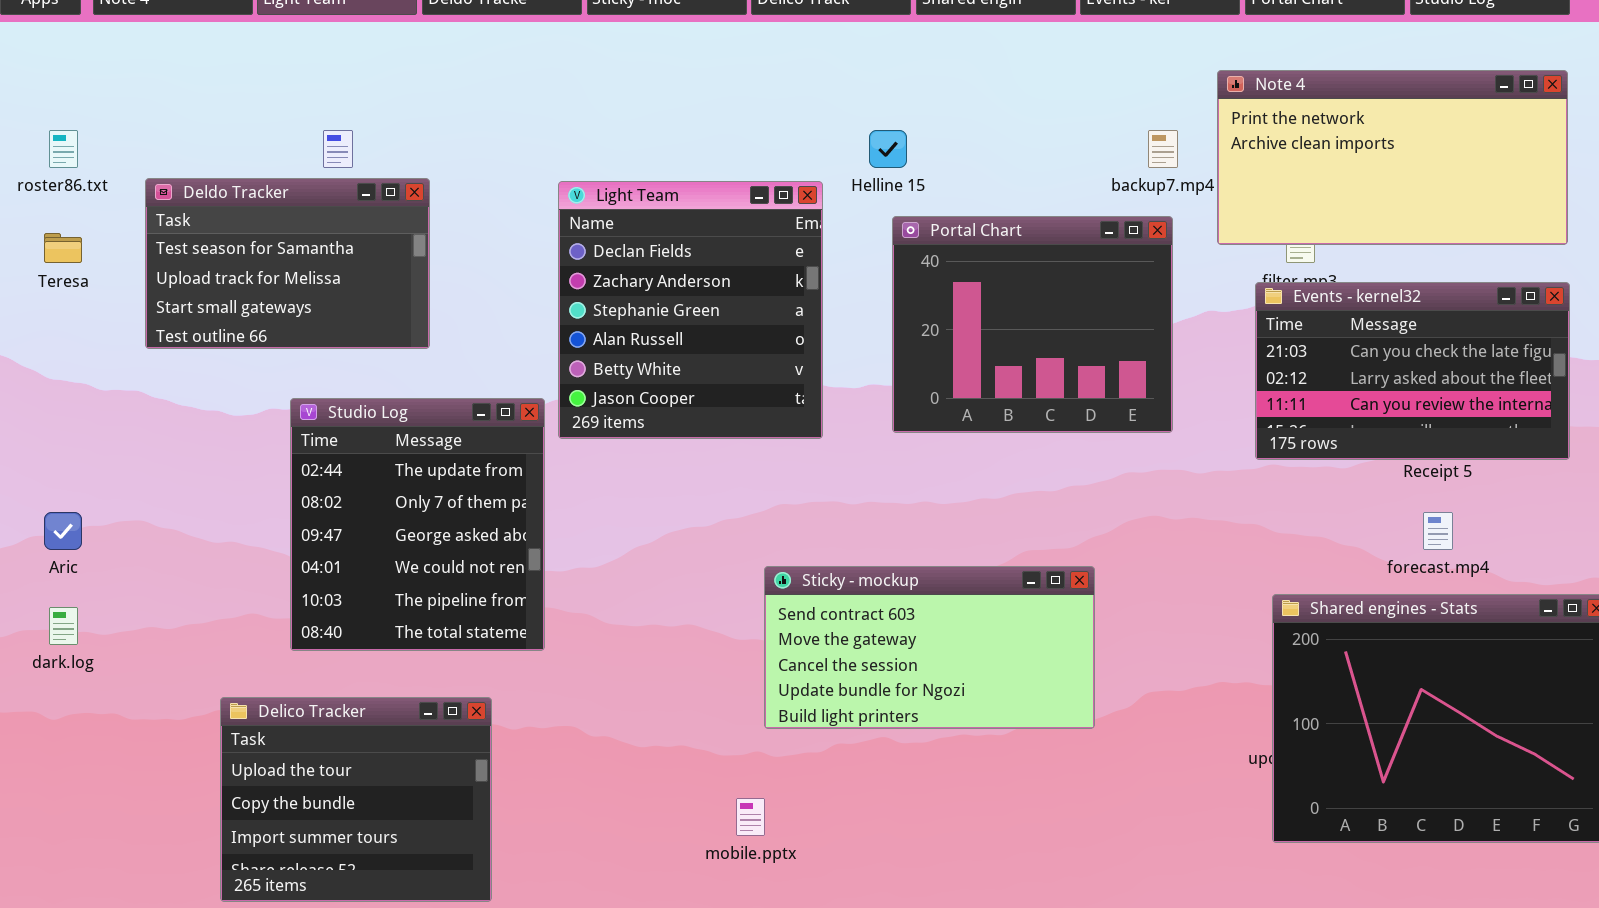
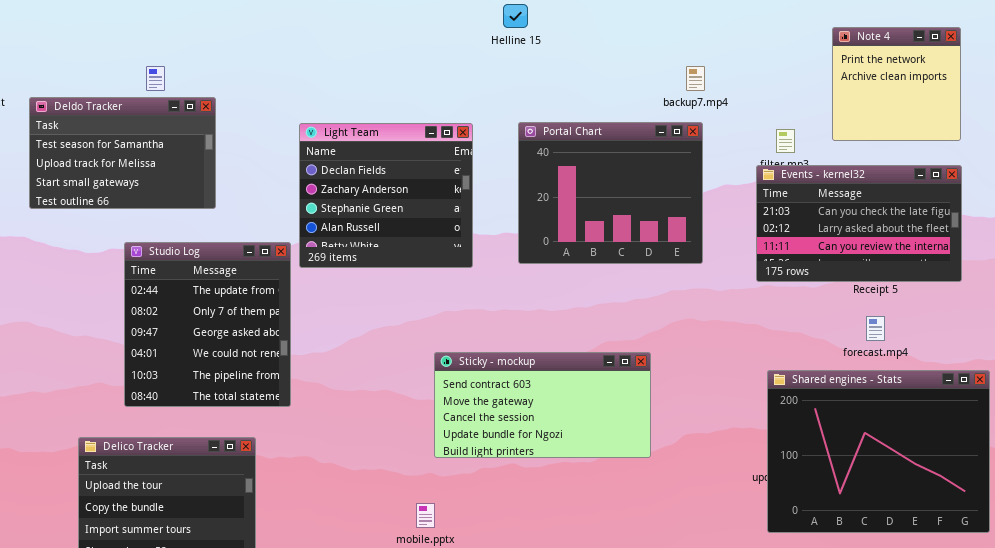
Note 4: [1217,70,1568,245] -> [832,27,961,141], resized
Helline 15: [869,130,907,168] -> [503,4,528,28], moved
Light Team: [558,181,823,439] -> [299,123,473,268], resized

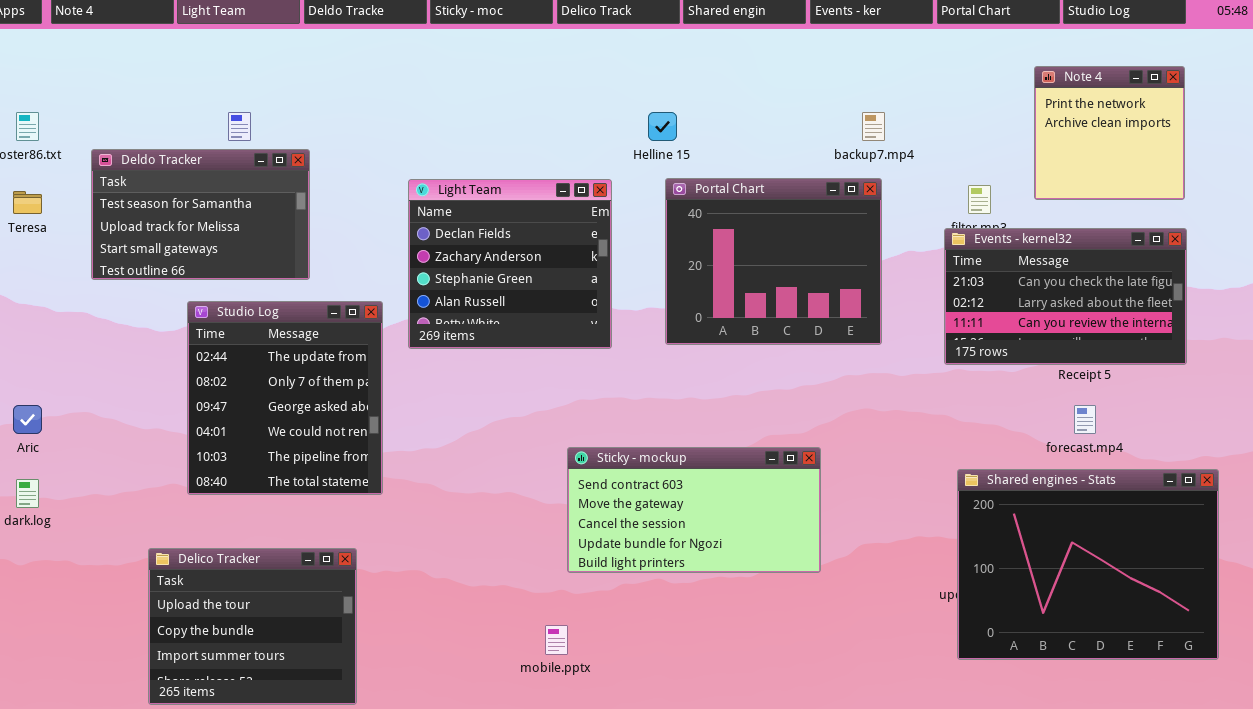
Helline 15: [503,4,528,28] -> [648,112,677,141], moved
Studio Log: [124,242,291,407] -> [187,301,383,495], moved

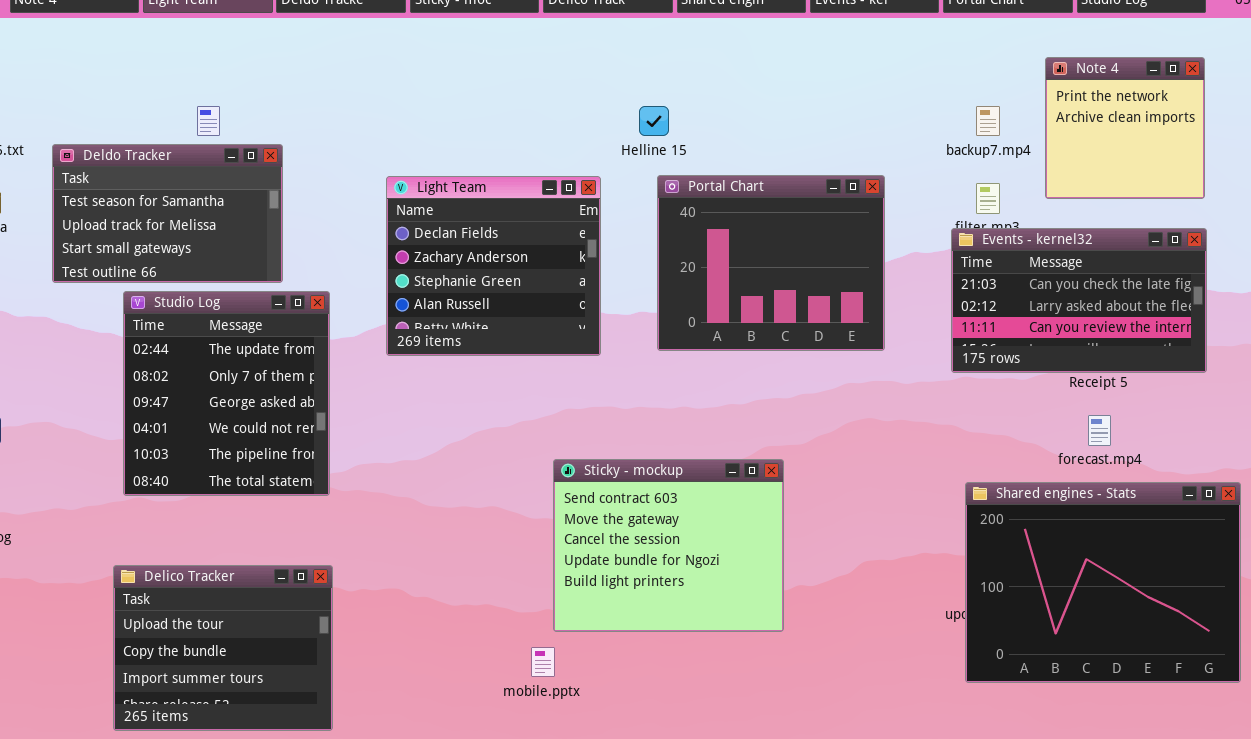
backup7.mp4: [862,112,885,141] -> [976,106,1000,136], moved
Studio Log: [187,301,383,495] -> [123,291,330,496], moved
Sticky - mockup: [567,447,821,573] -> [553,459,784,632], resized

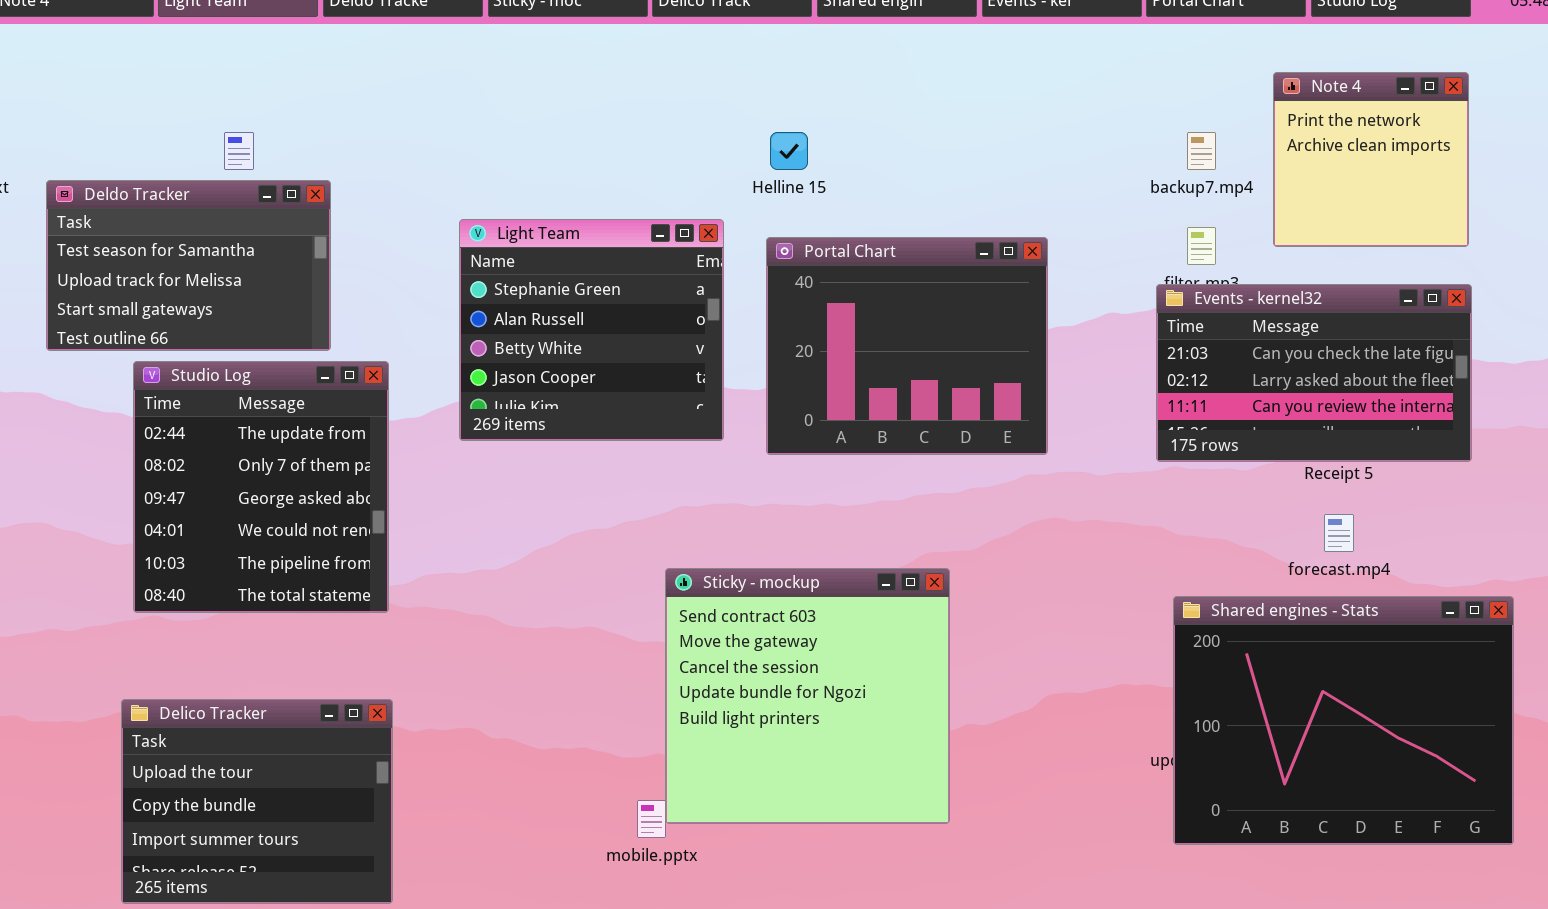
Portal Chart: [657,175,885,351] -> [766,237,1048,455], moved
Light Team: [386,176,601,356] -> [459,219,724,441], scrolled down 2 rows
Sticky - mockup: [553,459,784,632] -> [665,568,950,824], resized

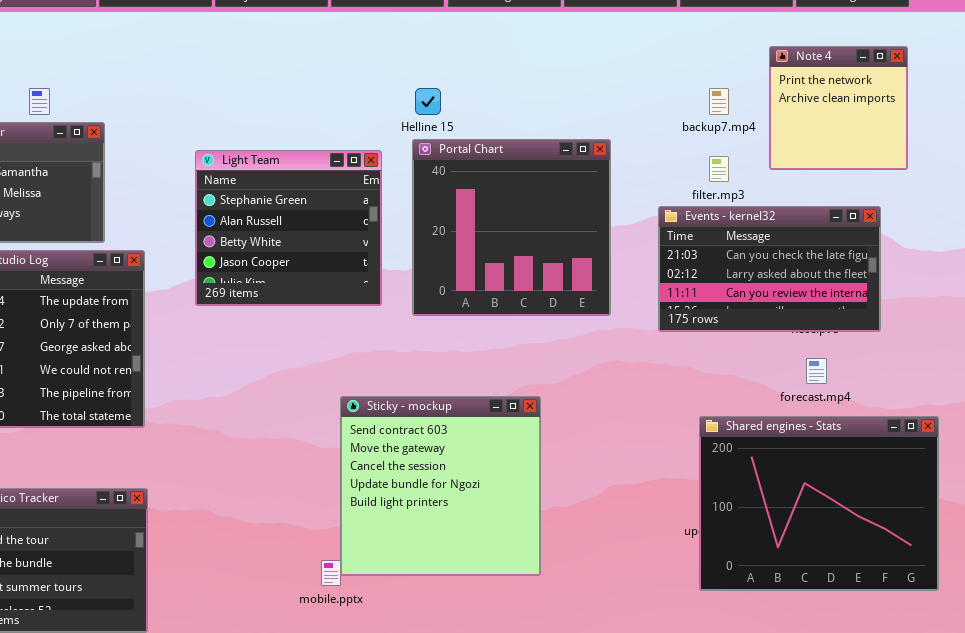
Portal Chart: [766,237,1048,455] -> [412,139,611,316], resized
Events - kernel32: [1156,284,1472,462] -> [658,206,881,332], moved

